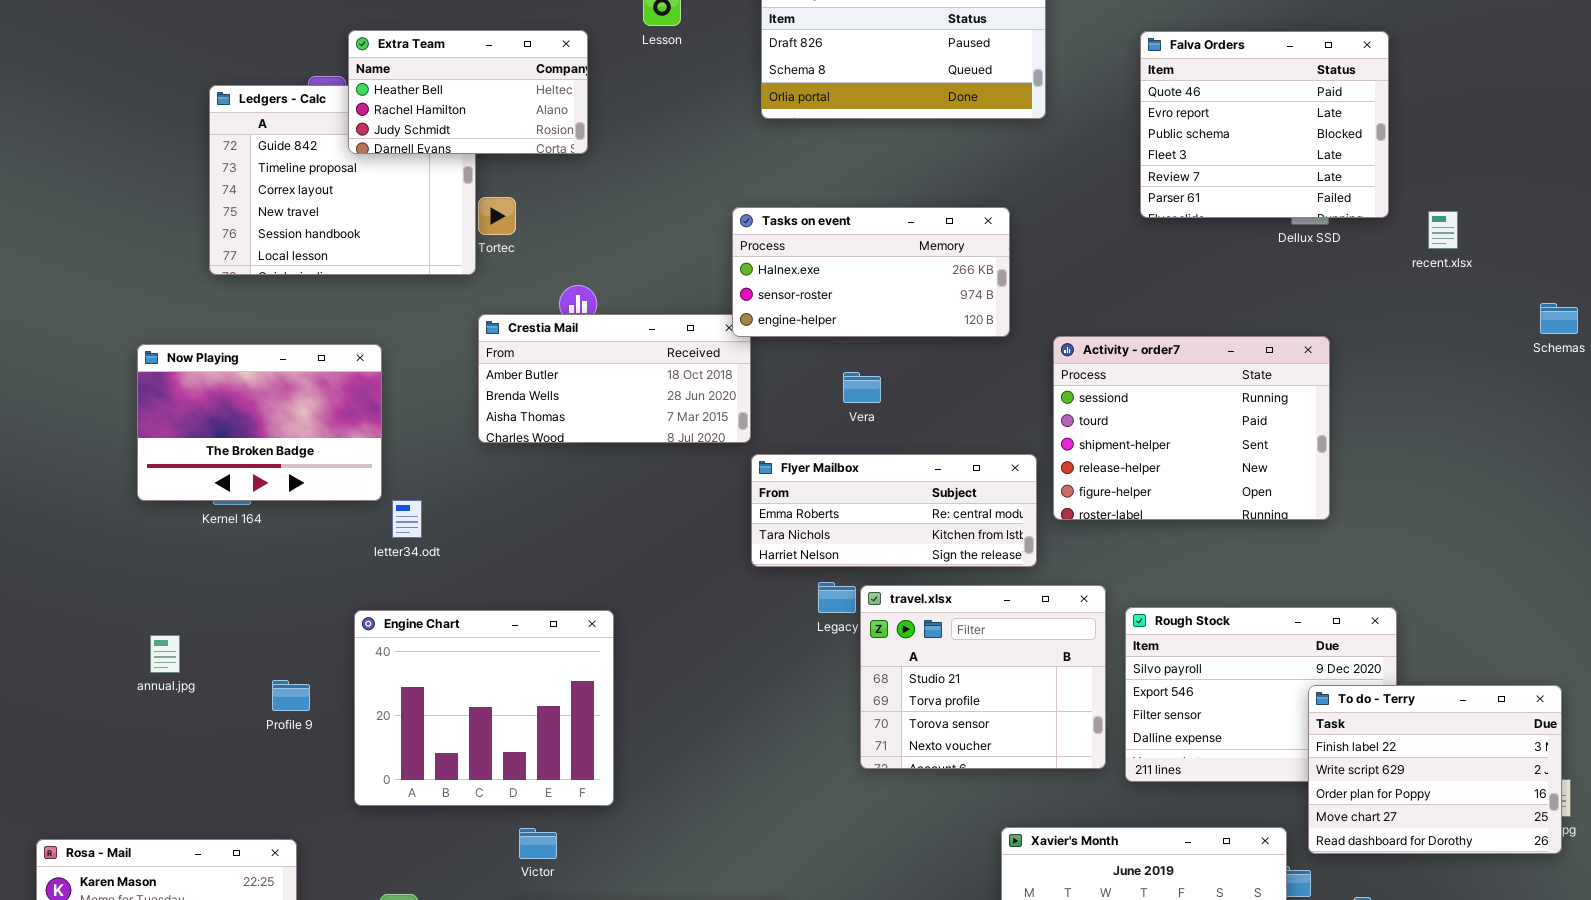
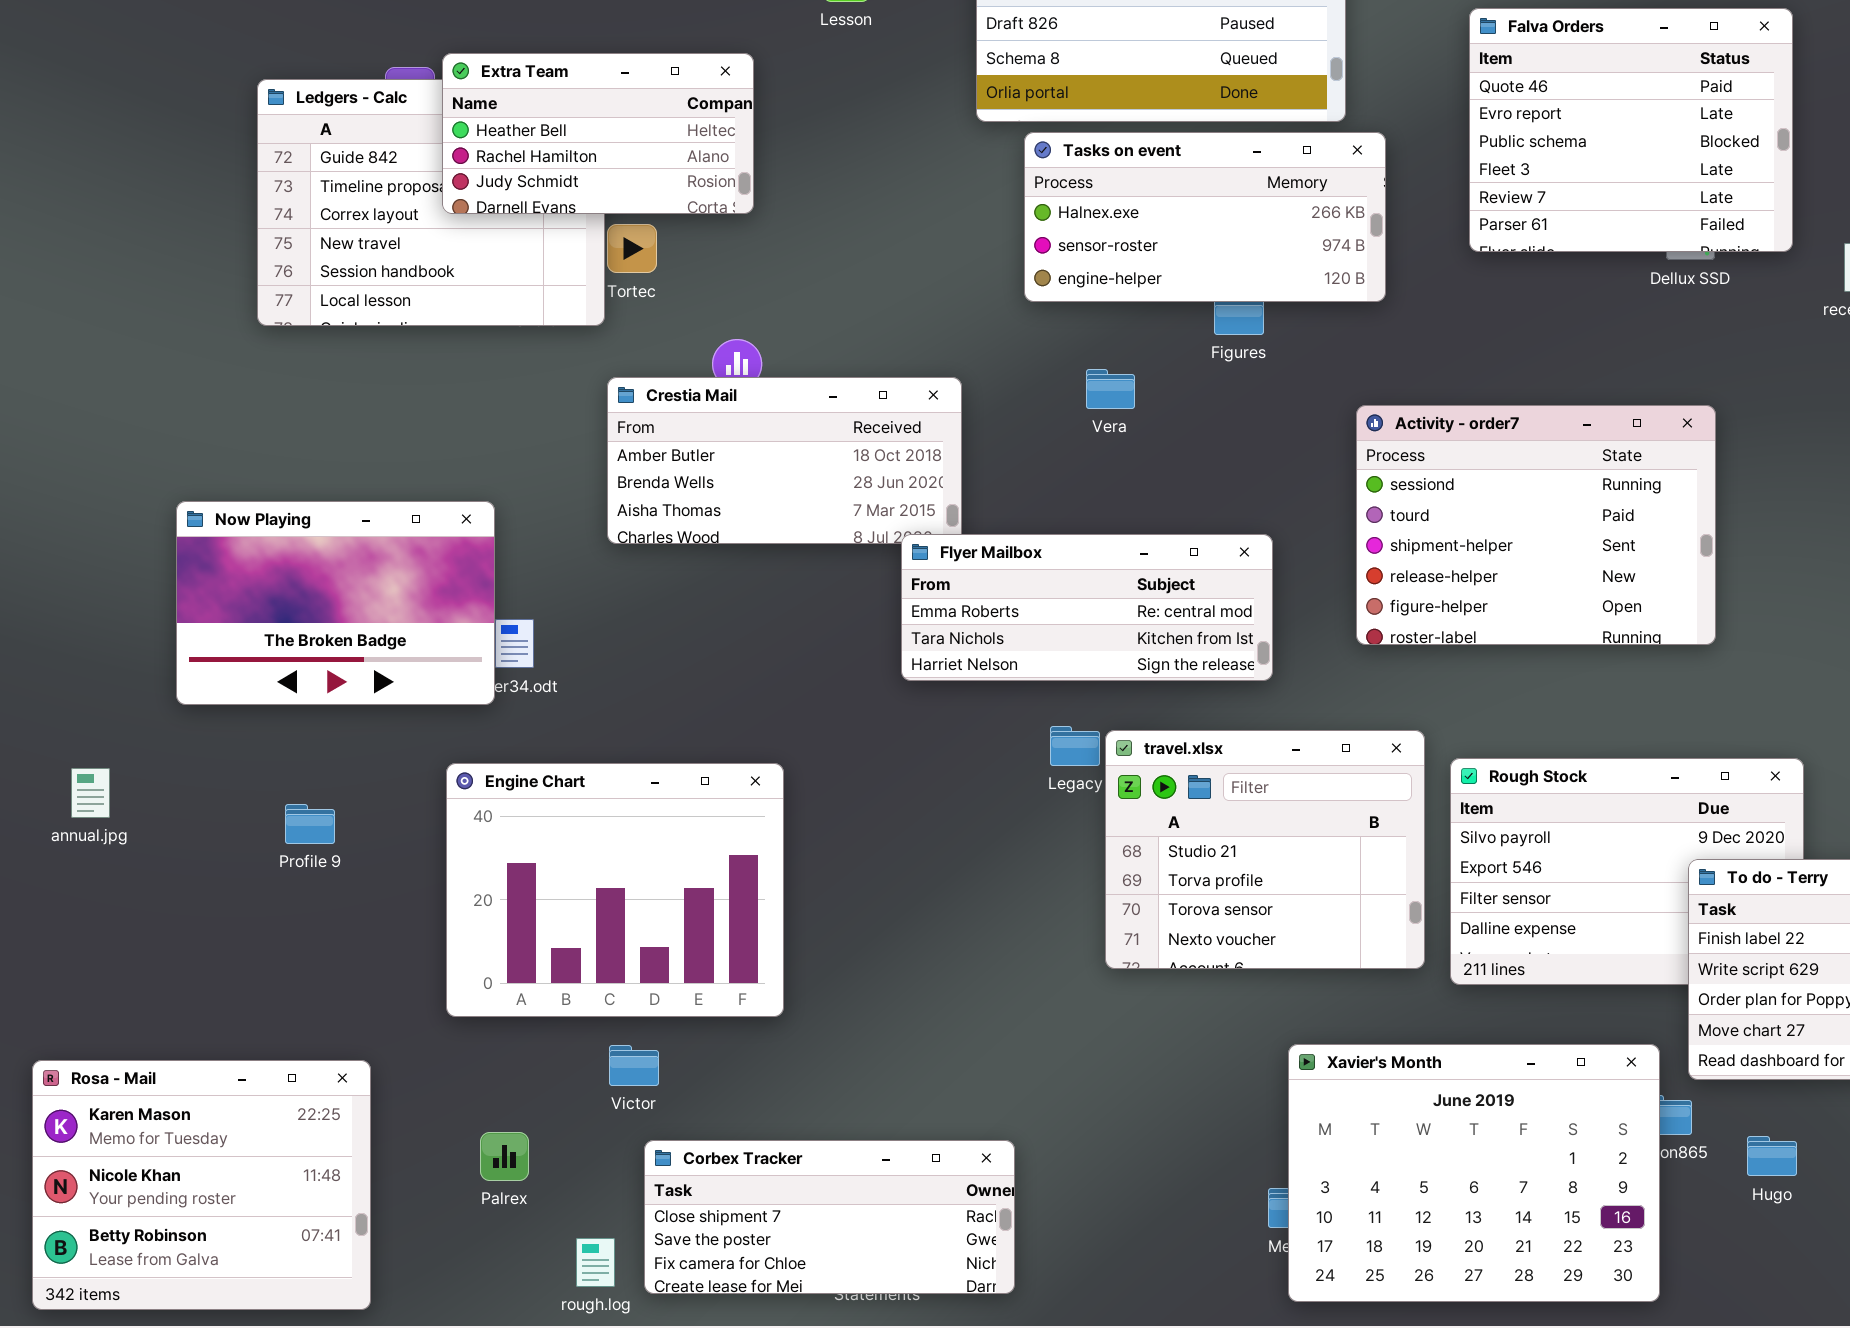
Extra Team: [348,30,588,154] -> [442,53,754,214], moved
Tasks on event: [732,207,1010,337] -> [1024,132,1386,302], moved
Now Playing: [137,344,382,501] -> [176,501,495,705], moved
Vera: [843,372,881,403] -> [1086,369,1135,409], moved
Flyer Mailbox: [751,454,1037,567] -> [901,534,1273,681], moved
annual.jpg: [150,635,180,673] -> [71,768,110,818], moved
Profile 9: [272,680,310,711] -> [285,804,335,844], moved
Victor: [519,828,557,859] -> [609,1045,659,1086], moved

